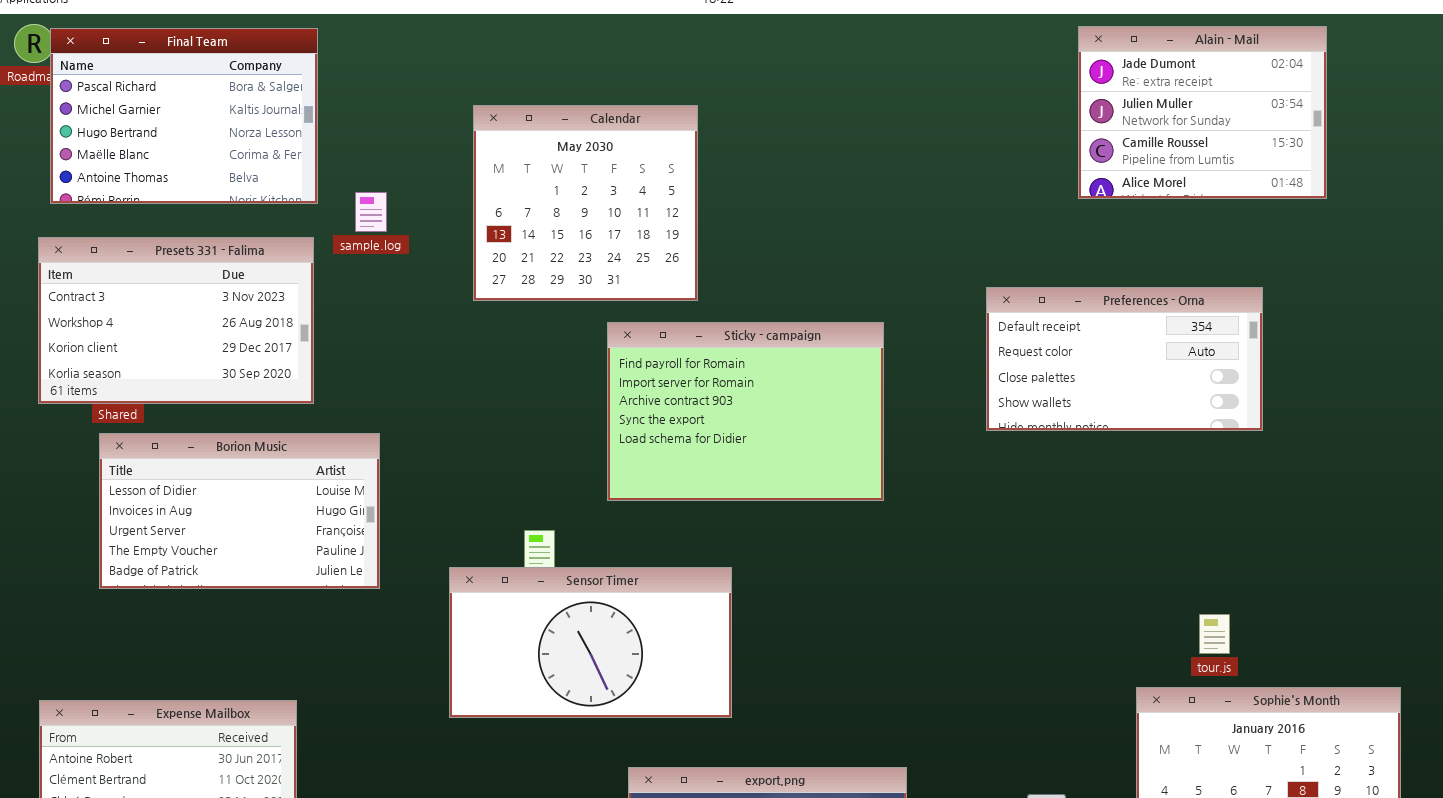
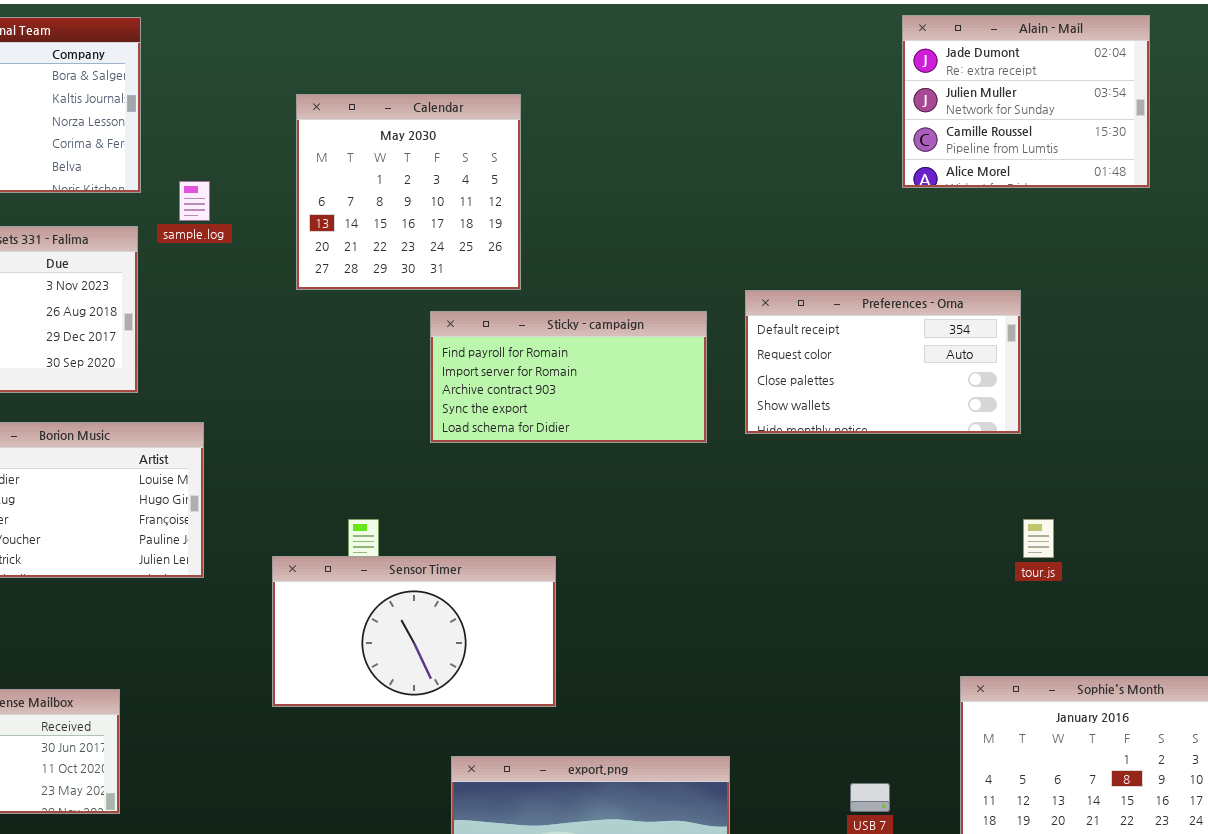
Preferences - Orna: [986,287,1263,431] -> [745,290,1021,434], moved
Sticky - campaign: [607,322,884,501] -> [430,311,707,443], resized
tour.js: [1199,614,1230,654] -> [1023,519,1054,558], moved

